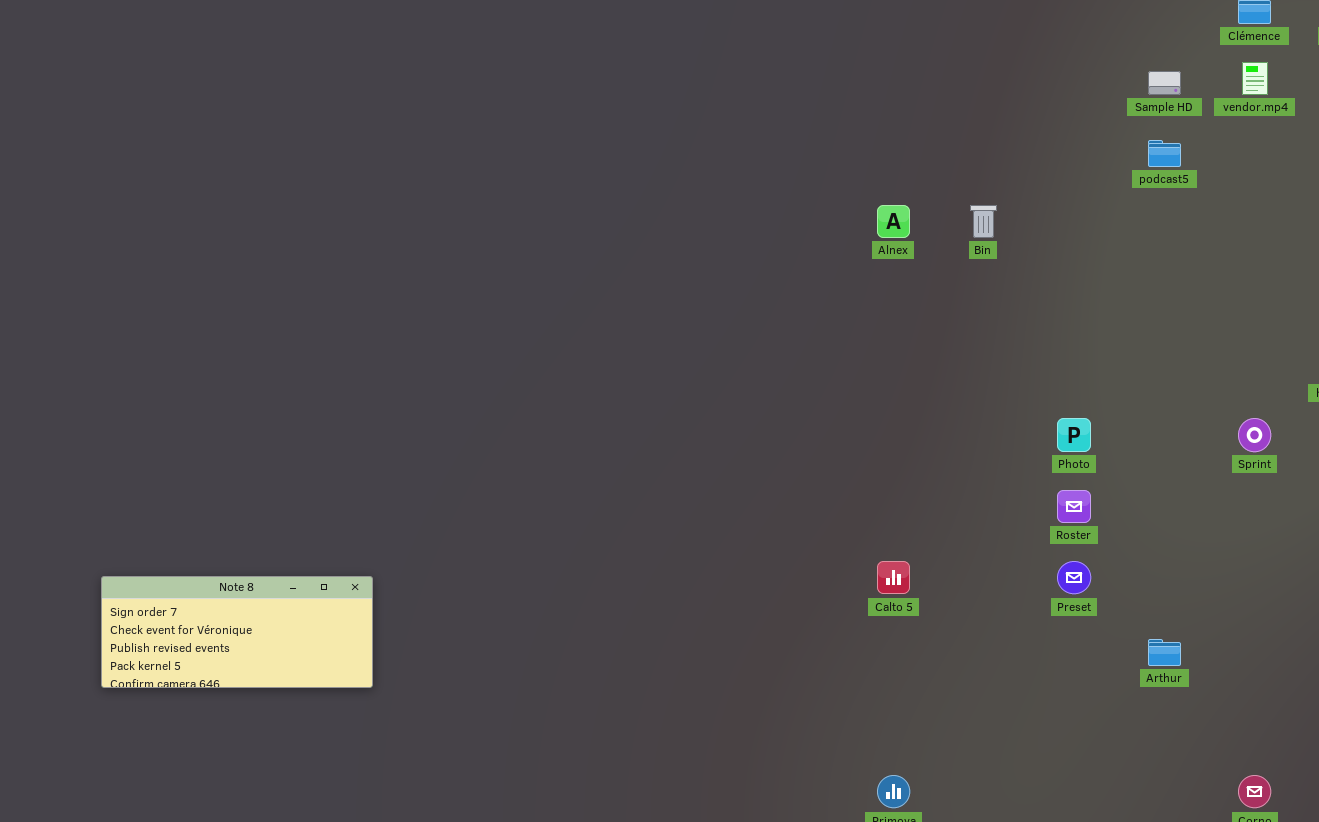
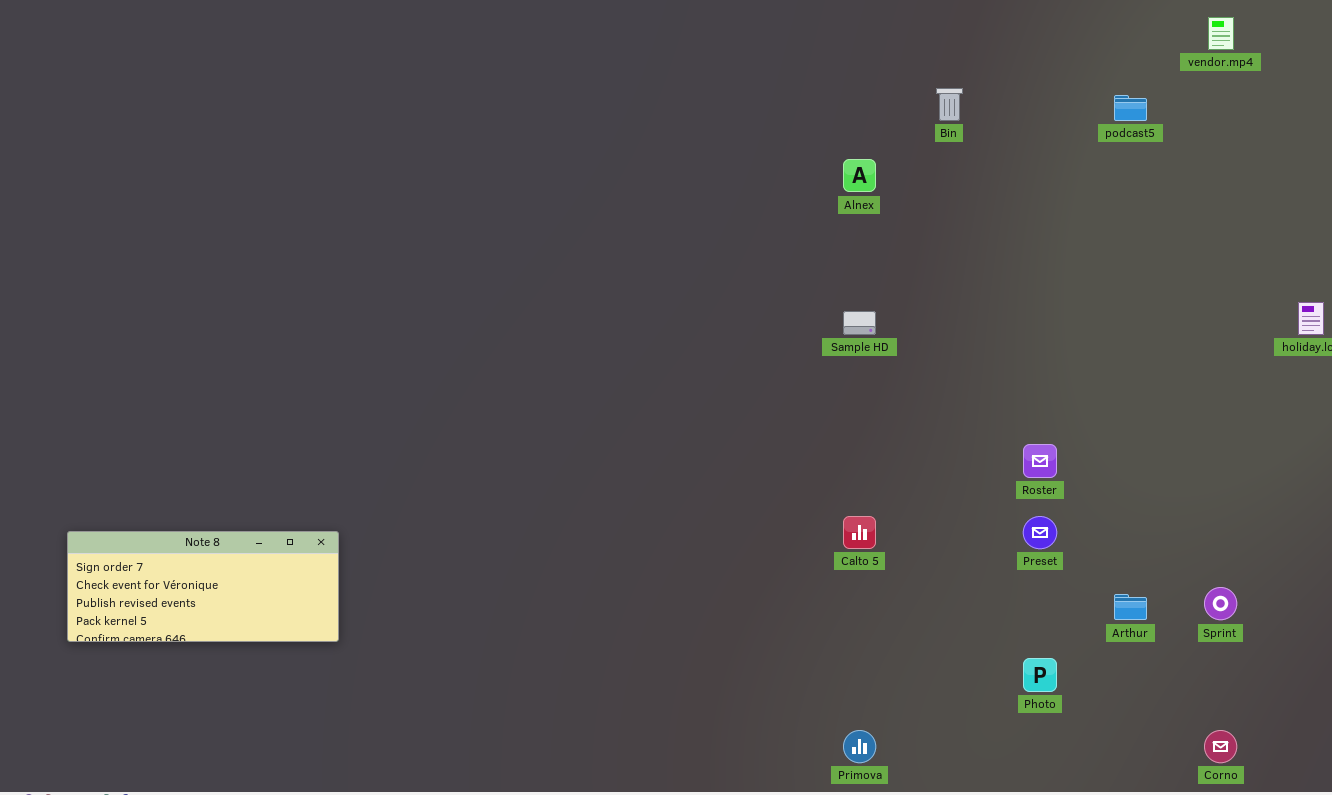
Sample HD: [1148,71,1181,95] -> [843,311,876,335], moved
Bin: [970,205,997,238] -> [936,88,963,121], moved
Photo: [1057,418,1091,452] -> [1023,658,1057,692], moved
Sprint: [1238,418,1271,452] -> [1204,587,1237,620], moved

